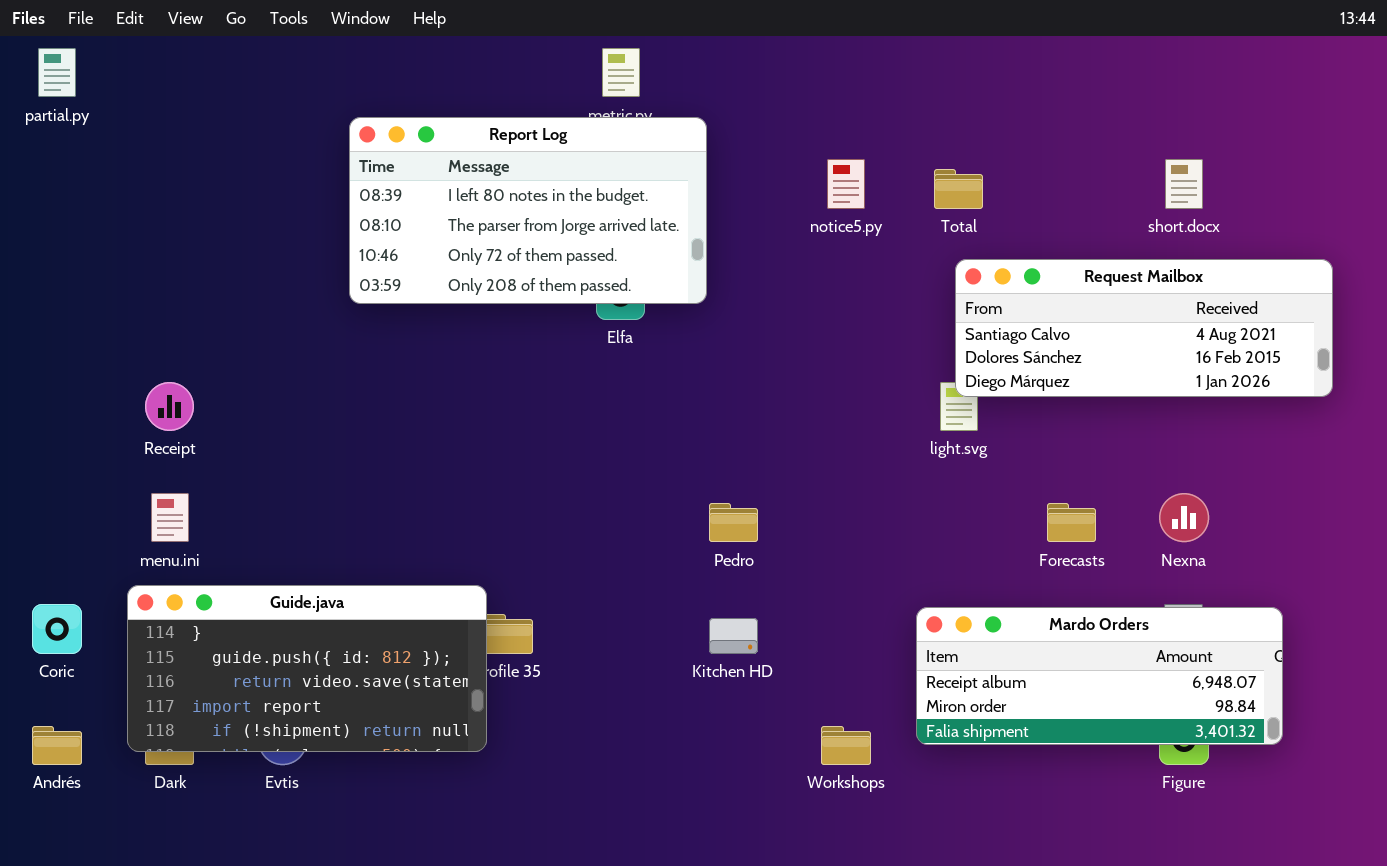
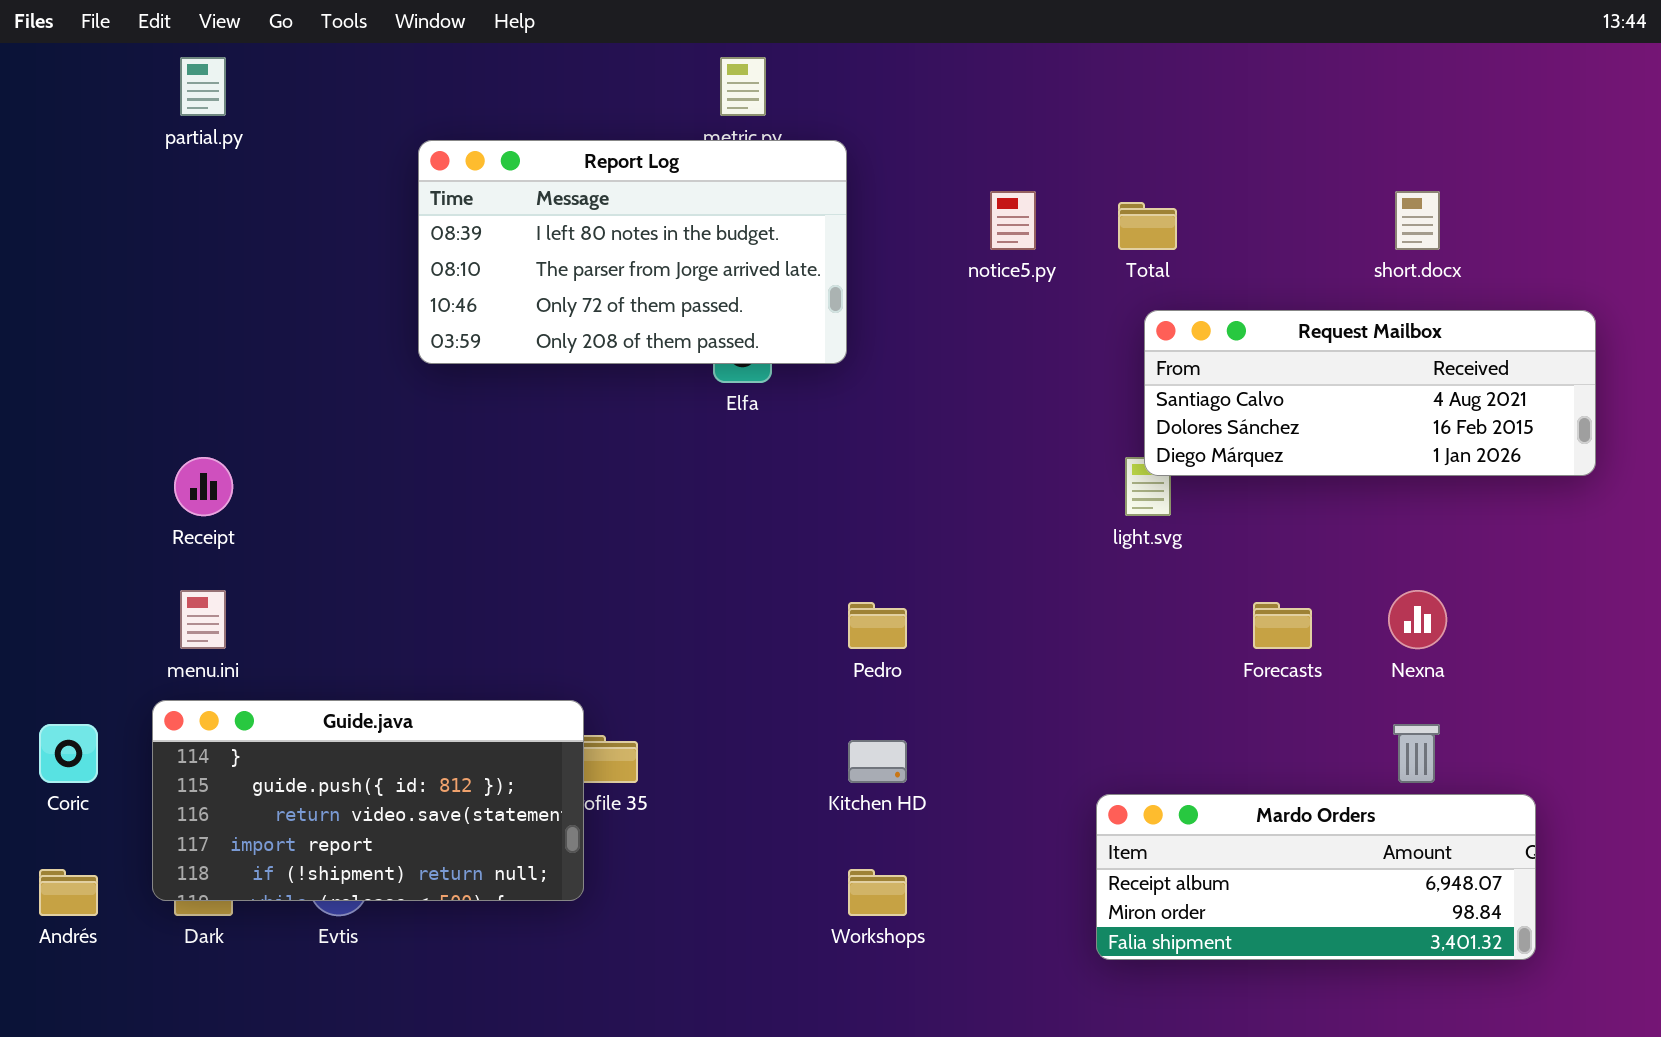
partial.py: [38,48,76,97] -> [180,57,226,116], moved
Mardo Orders: [916,607,1283,745] -> [1096,794,1536,960], moved
Workshops: [821,726,871,765] -> [848,869,907,916], moved

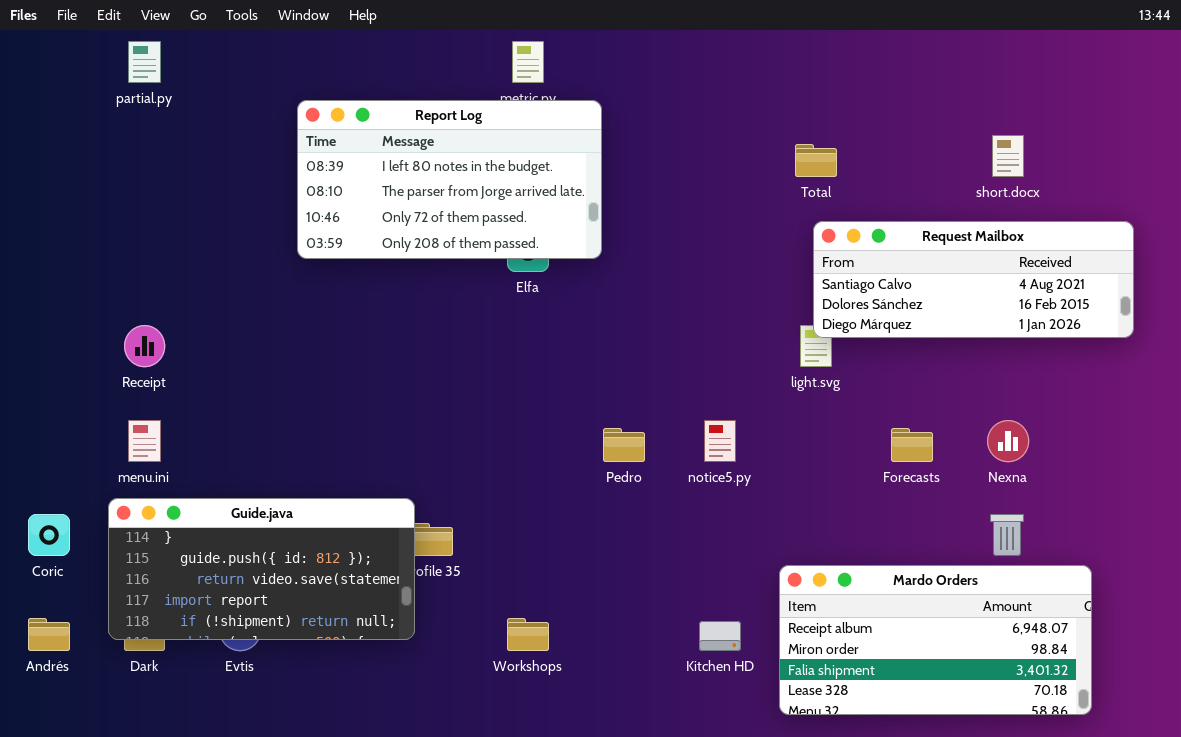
notice5.py: [990,191,1036,250] -> [704,420,736,462], moved
Kitchen HD: [848,740,907,783] -> [699,621,741,651], moved
Mardo Orders: [1096,794,1536,960] -> [779,565,1092,715], resized
Workshops: [848,869,907,916] -> [507,618,549,651], moved

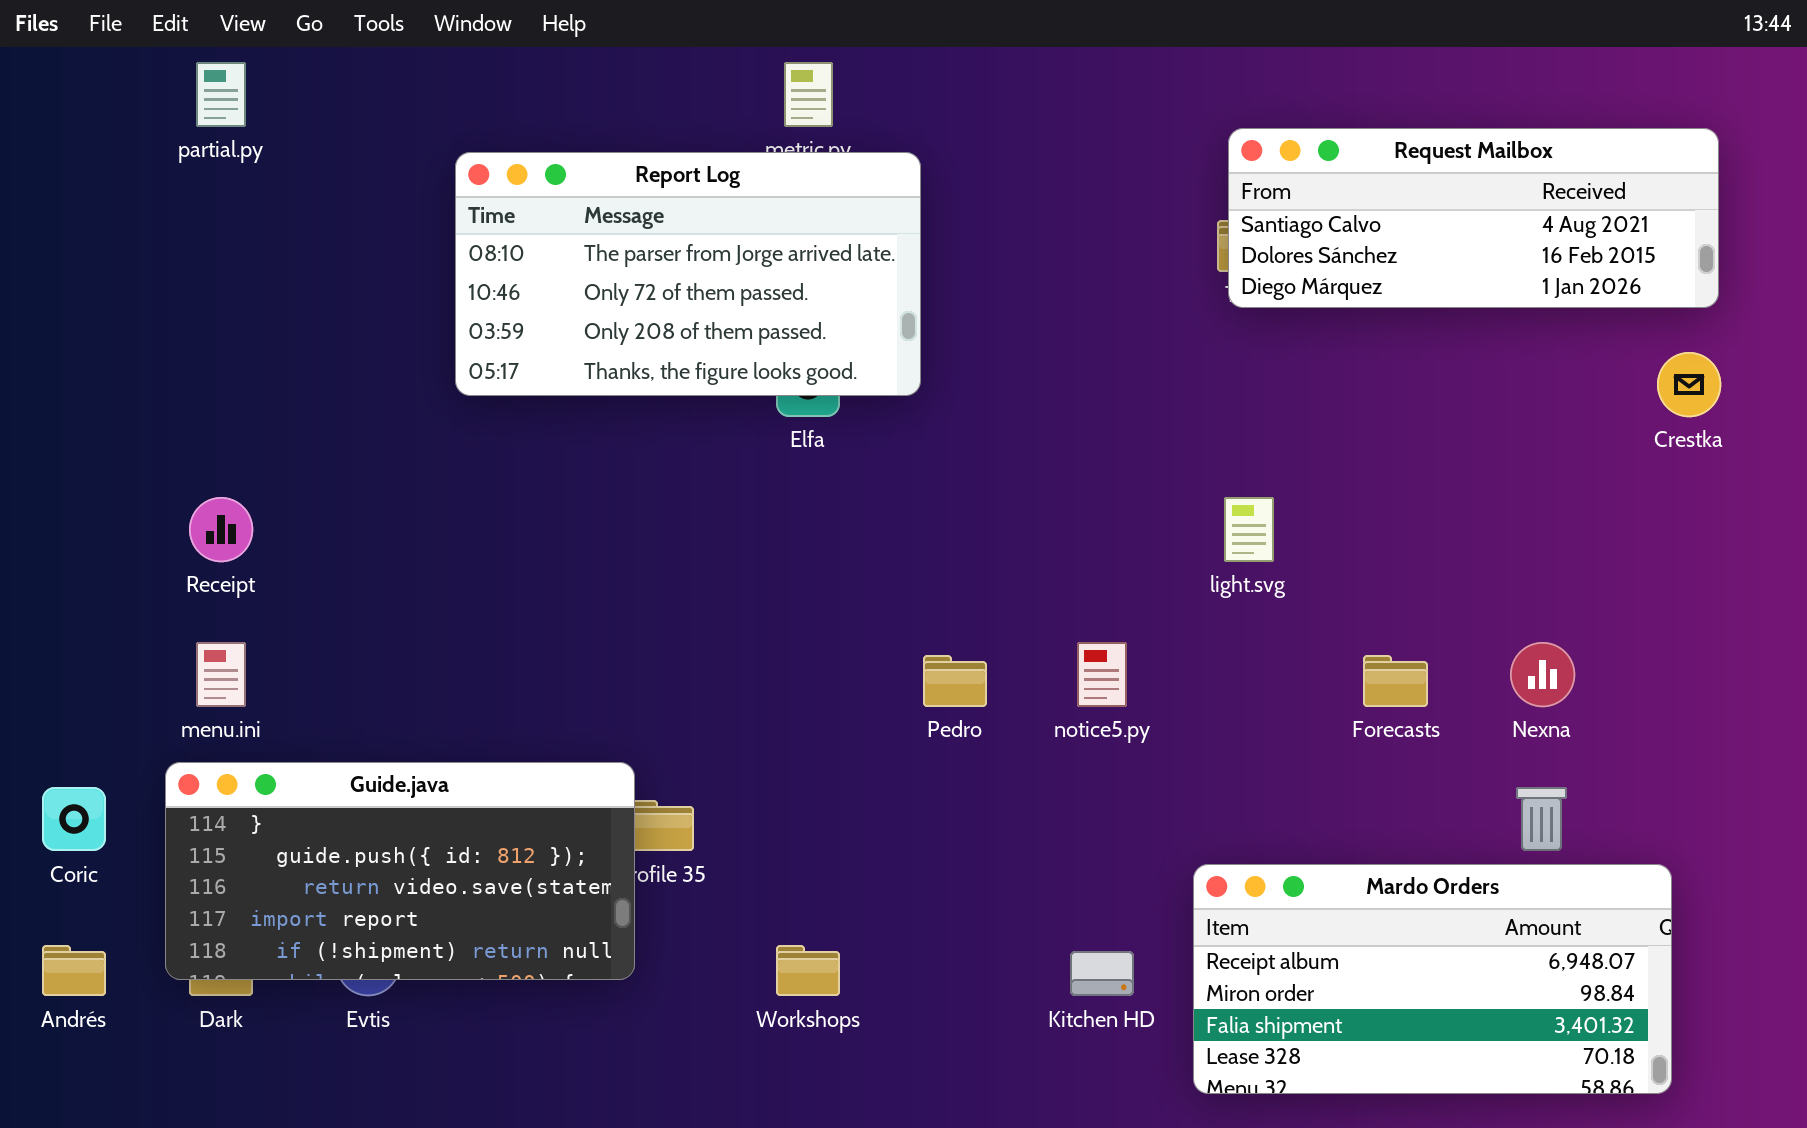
Report Log: [297,100,602,259] -> [455,152,921,396], scrolled down 1 row
Request Mailbox: [813,221,1134,338] -> [1228,128,1719,308], moved

